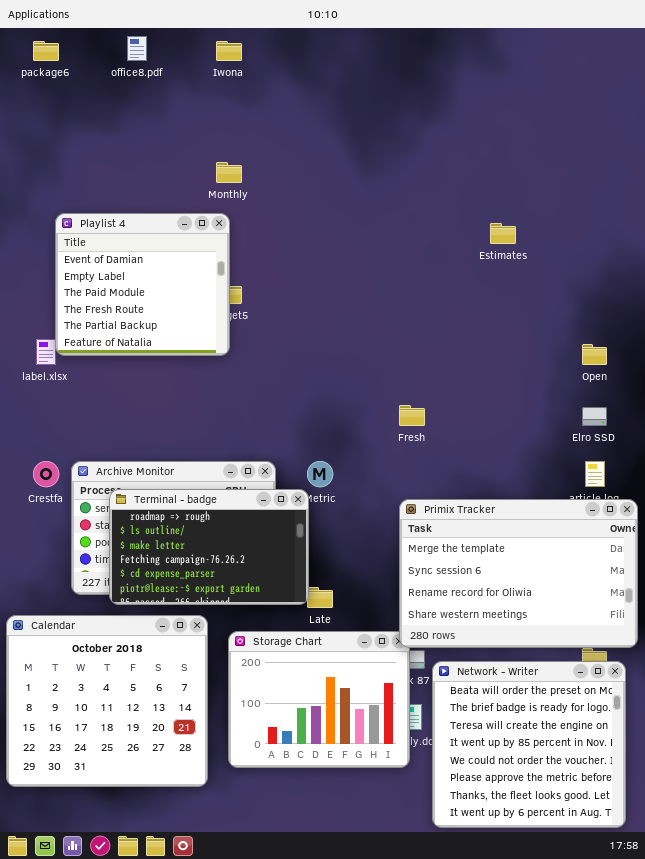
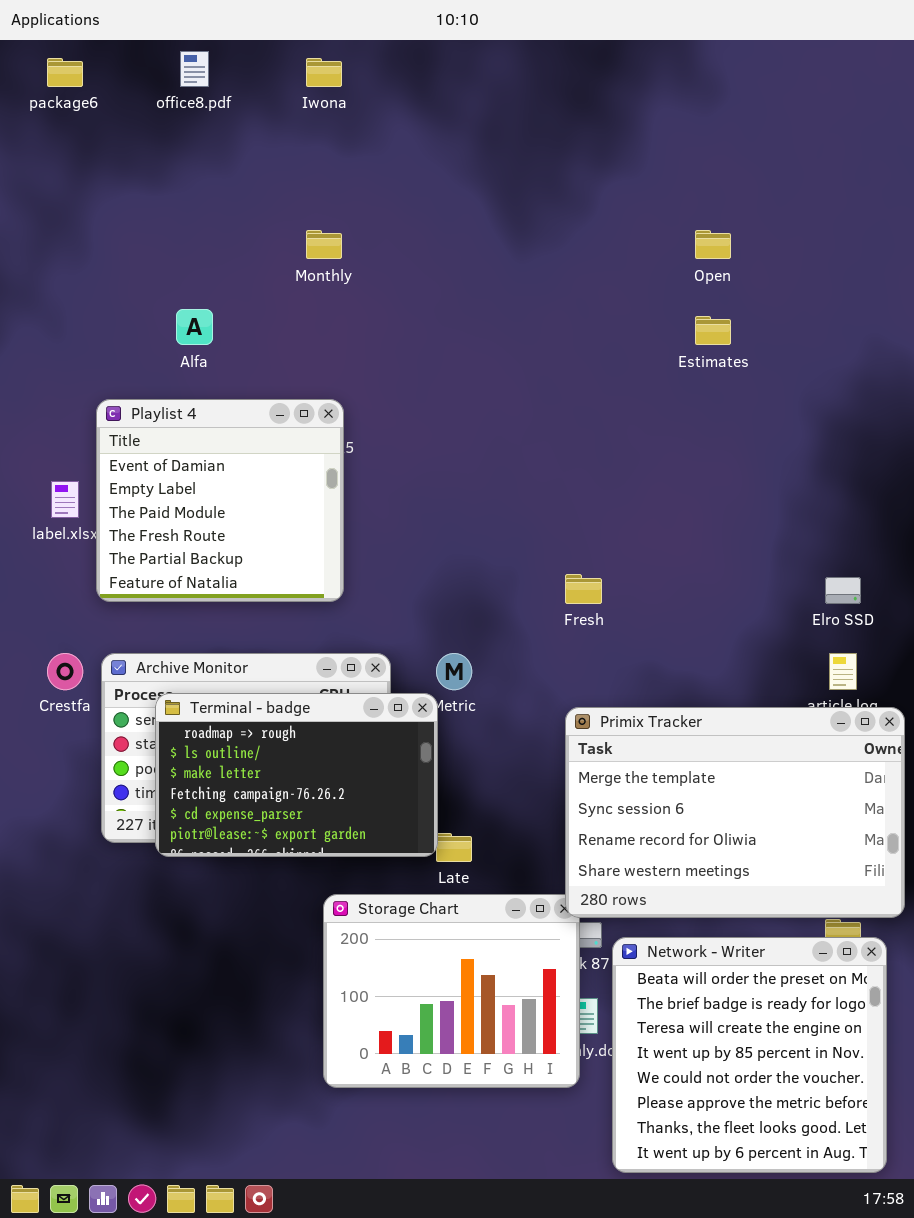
Playlist 4: [55,213,230,356] -> [96,399,344,602], moved
Open: [582,344,607,365] -> [695,230,731,259], moved
Calendar: [6,615,208,787] -> none, closed

